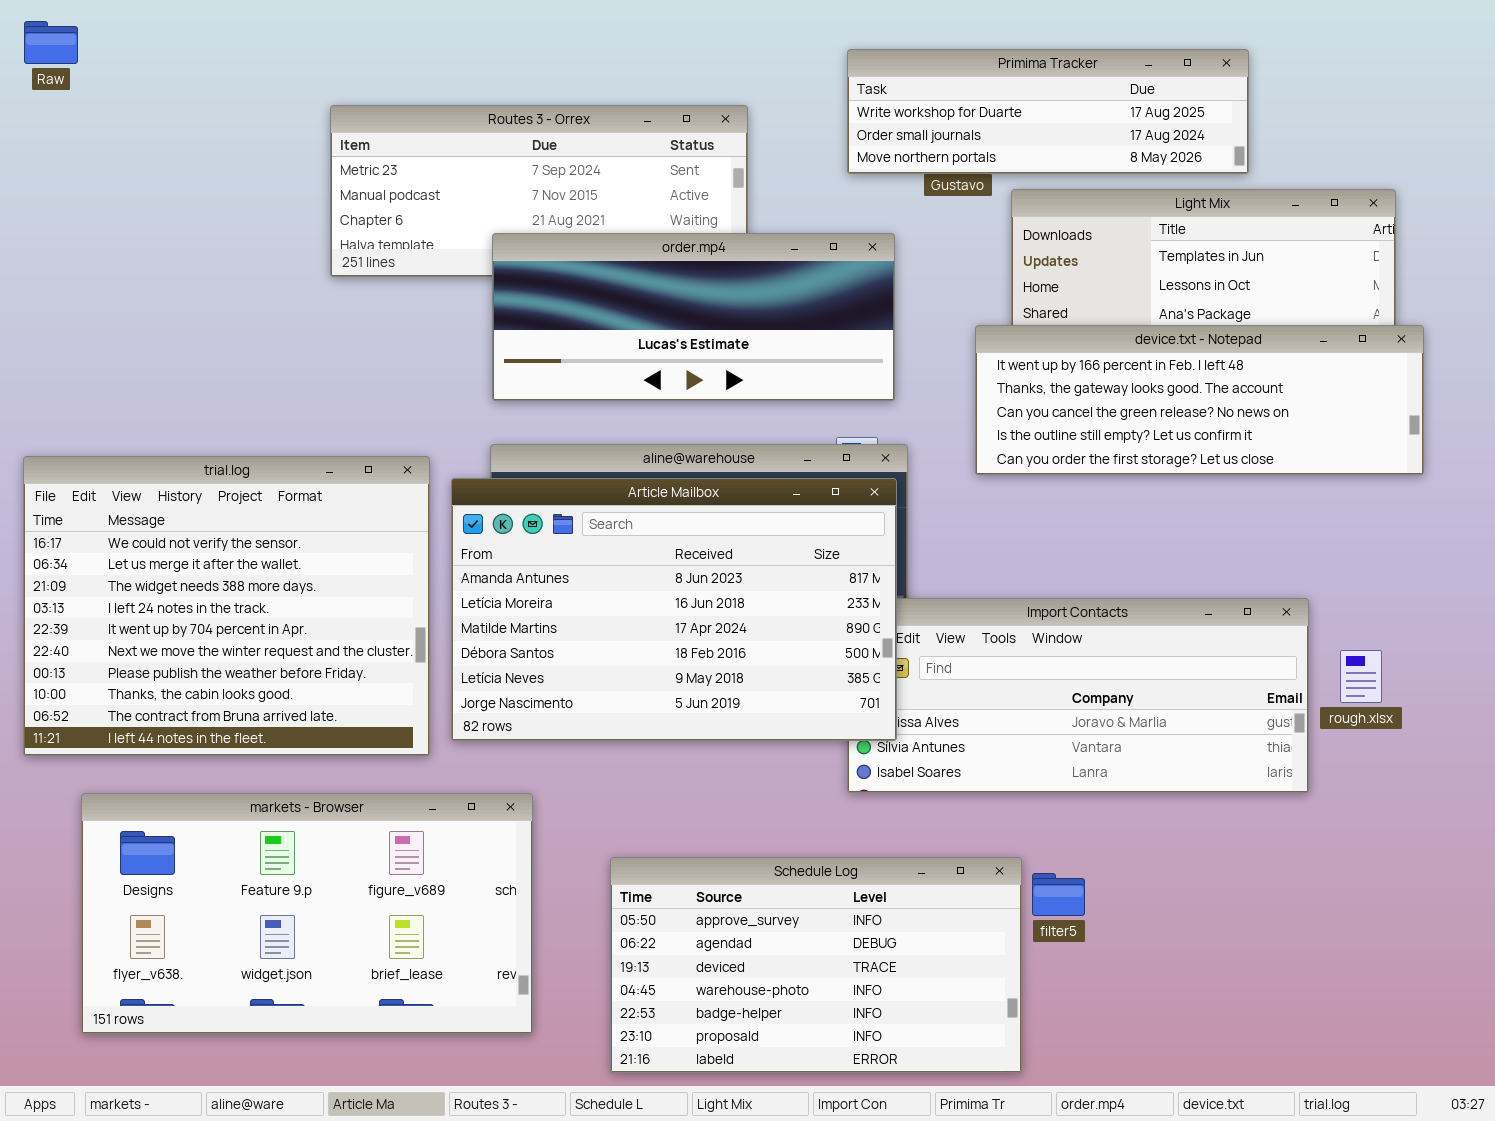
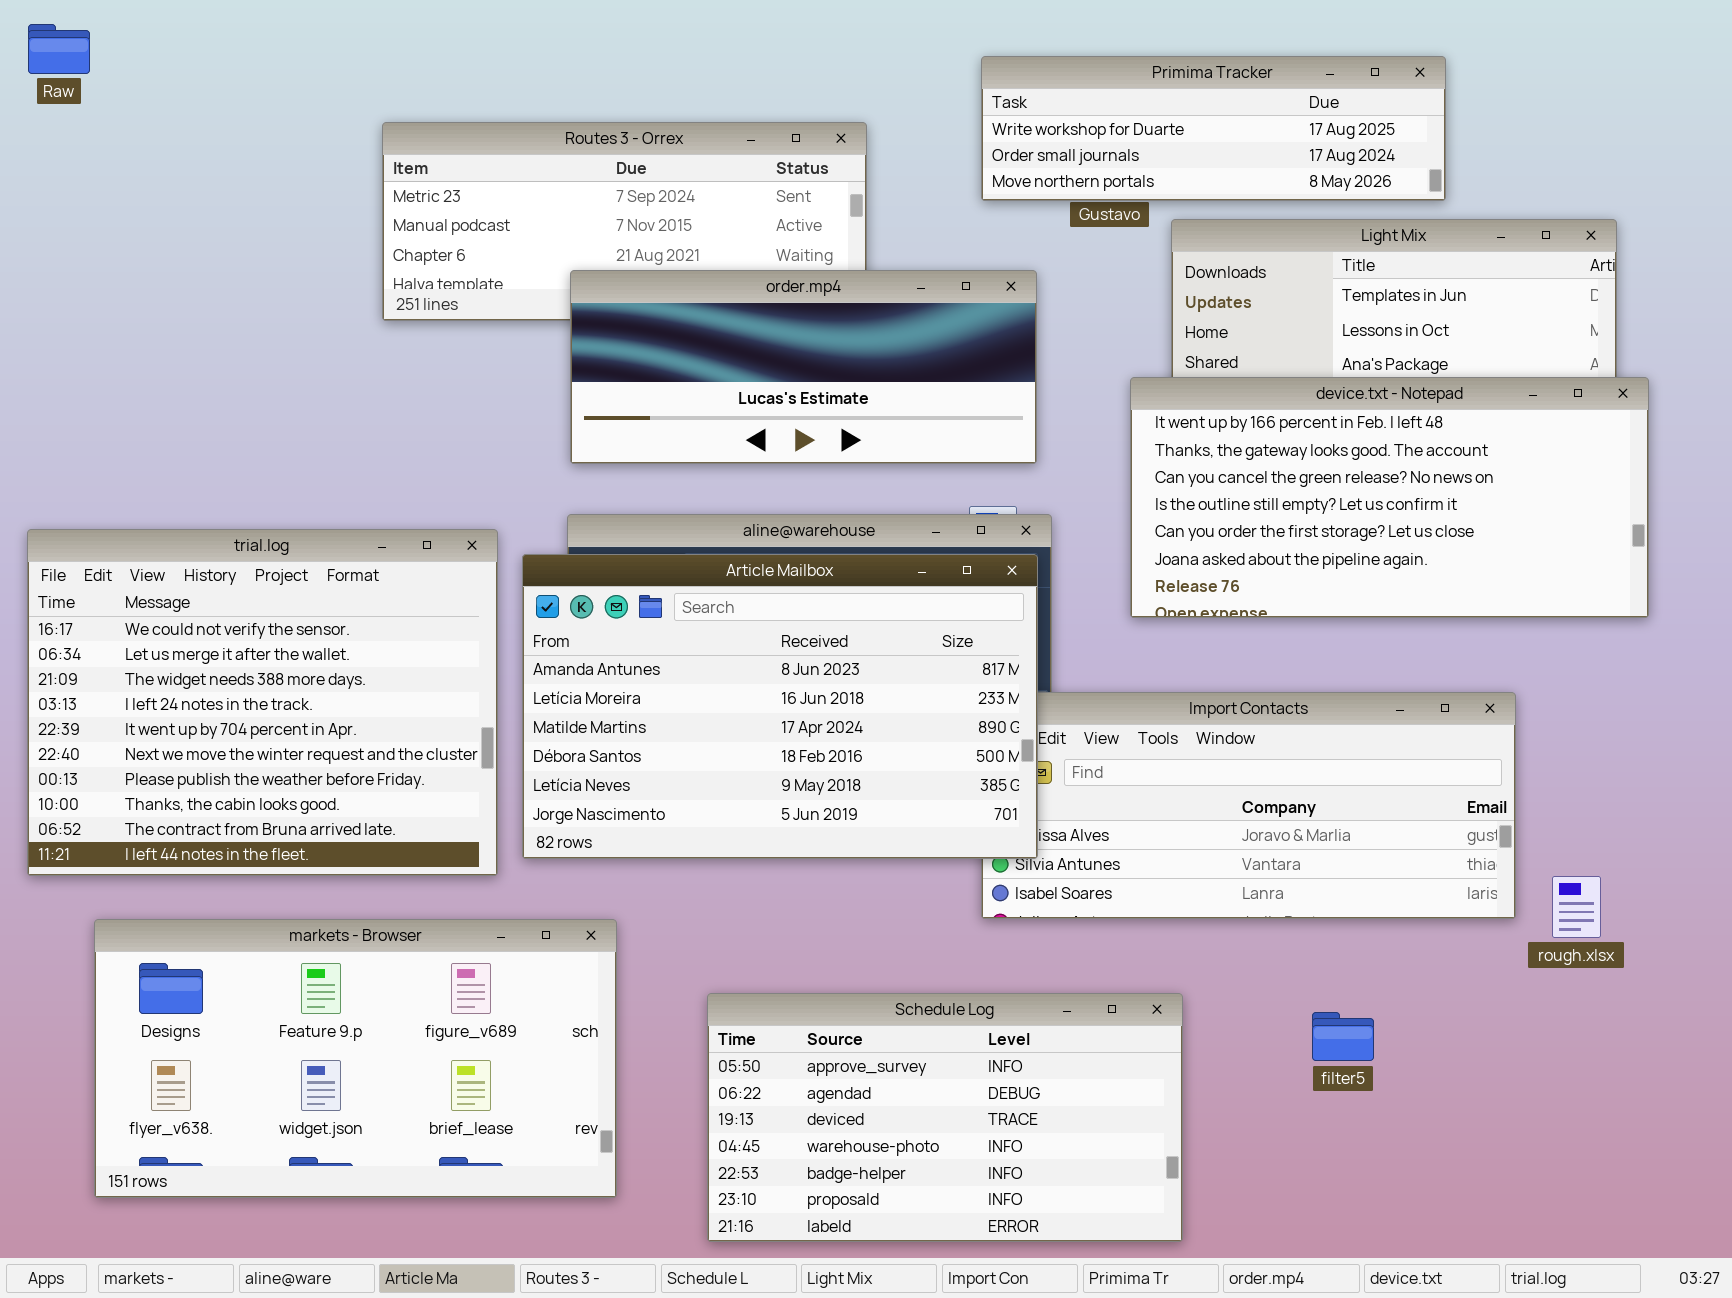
device.txt - Notepad: [975,325,1424,475] -> [1130,377,1649,618], resized
rough.xlsx: [1340,650,1382,703] -> [1552,876,1601,938], moved
filter5: [1032,873,1085,916] -> [1312,1012,1374,1061], moved

